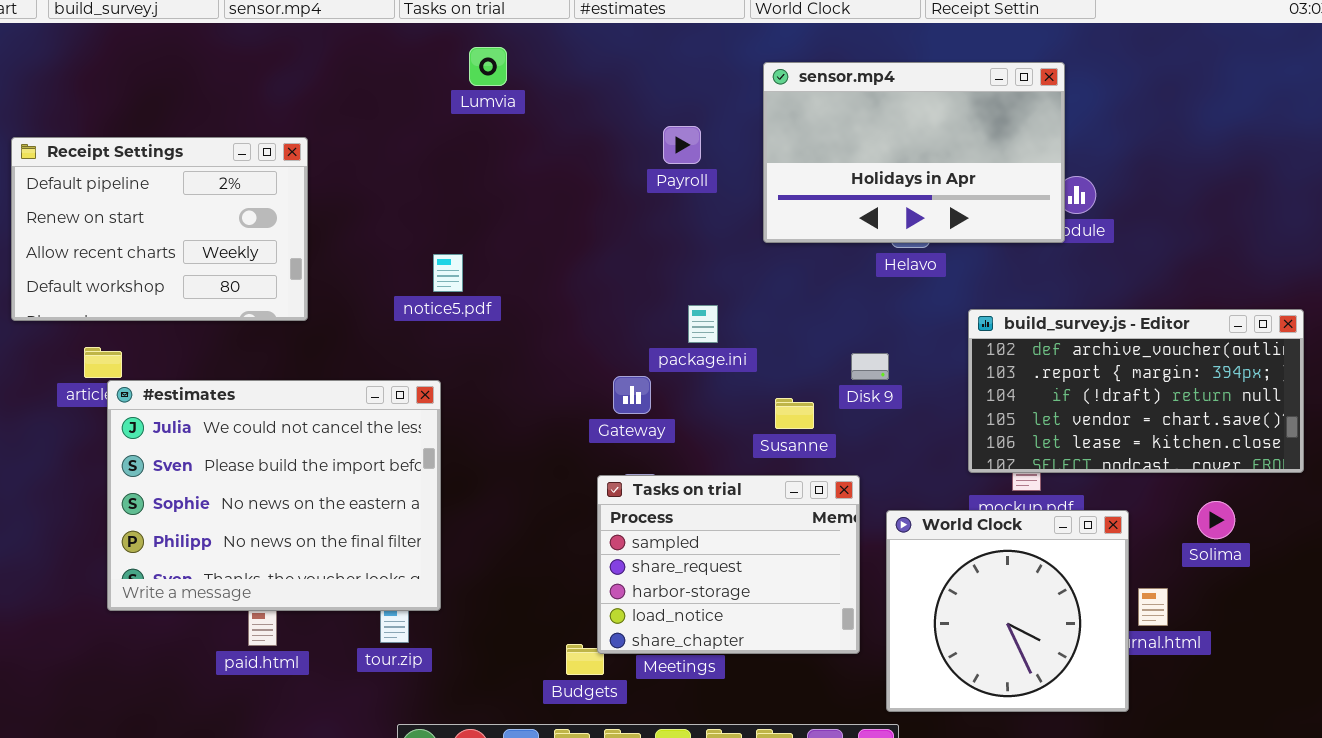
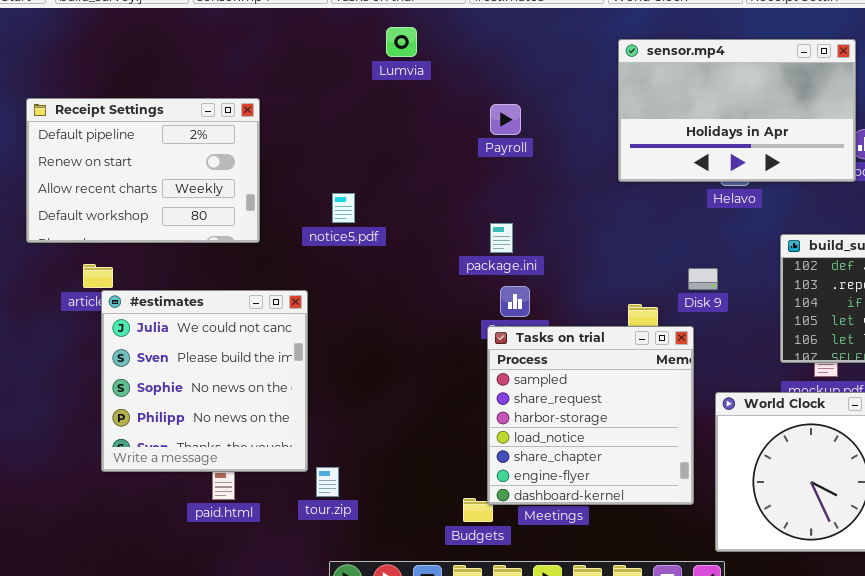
Payroll: [663,126,701,164] -> [490,104,521,135], moved
notice5.pdf: [433,254,463,292] -> [332,193,355,223], moved
package.ini: [688,305,718,343] -> [490,223,513,253], moved
#estimates: [107,380,441,611] -> [101,290,308,472], resized
Tasks on trial: [597,475,860,654] -> [487,326,694,505], resized

